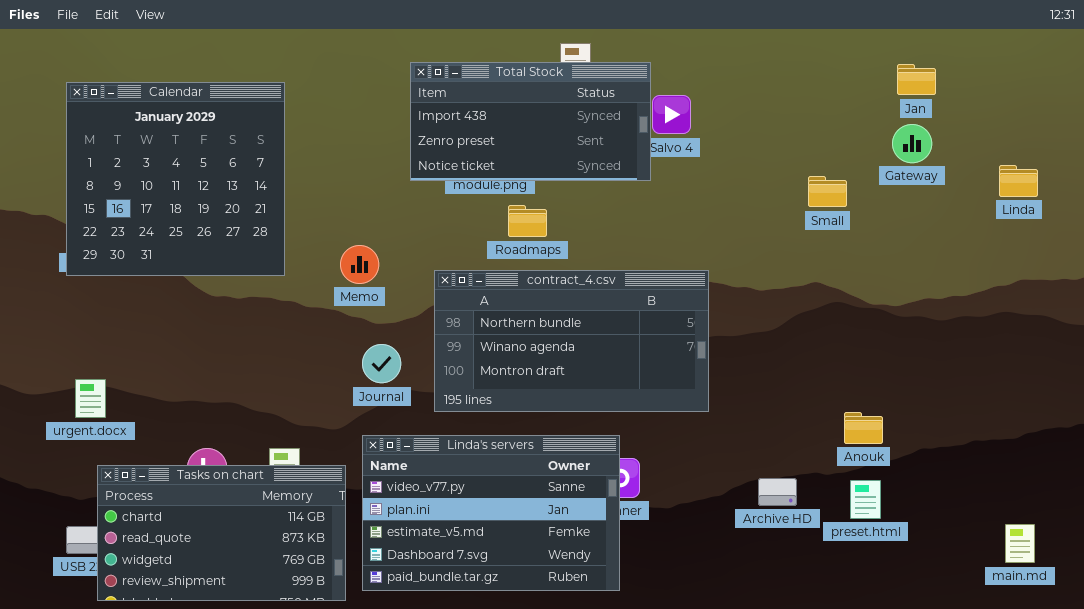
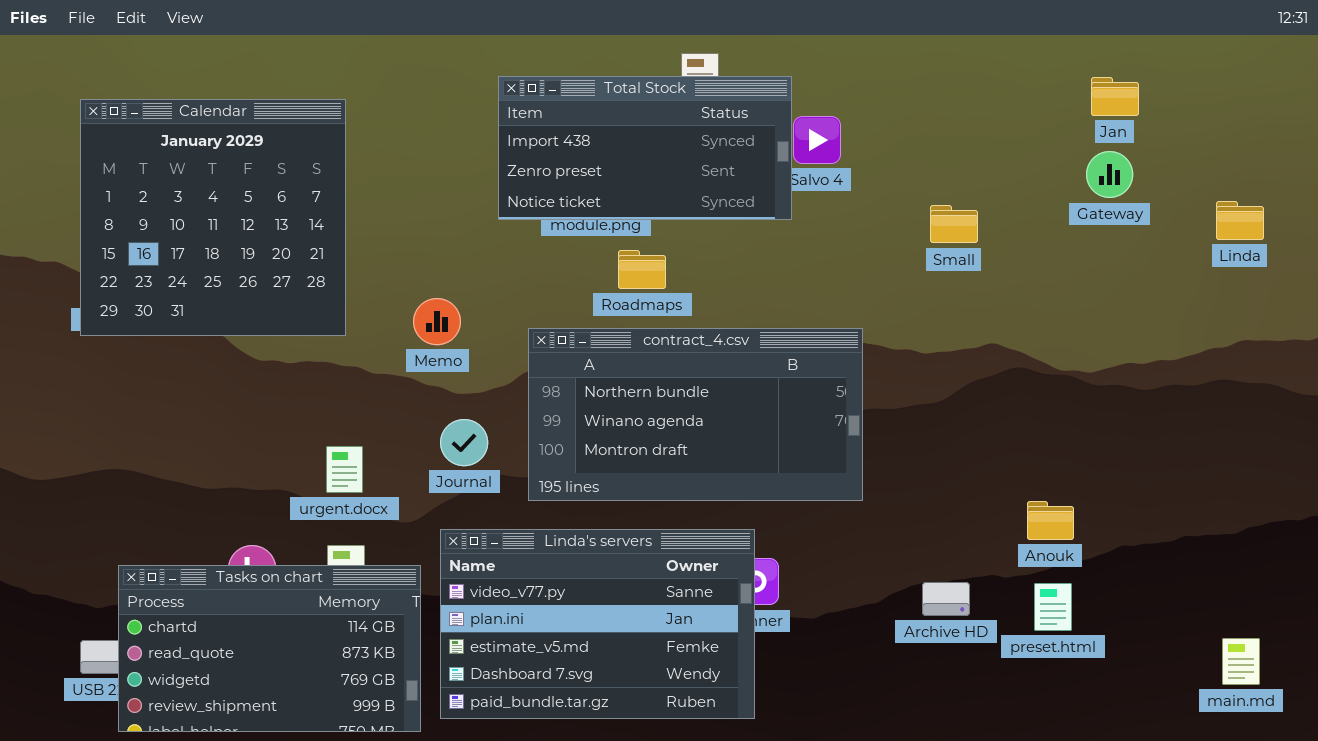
Small: [808,176,847,207] -> [930,205,978,243], moved
urgent.docx: [75,379,106,418] -> [326,446,363,493], moved

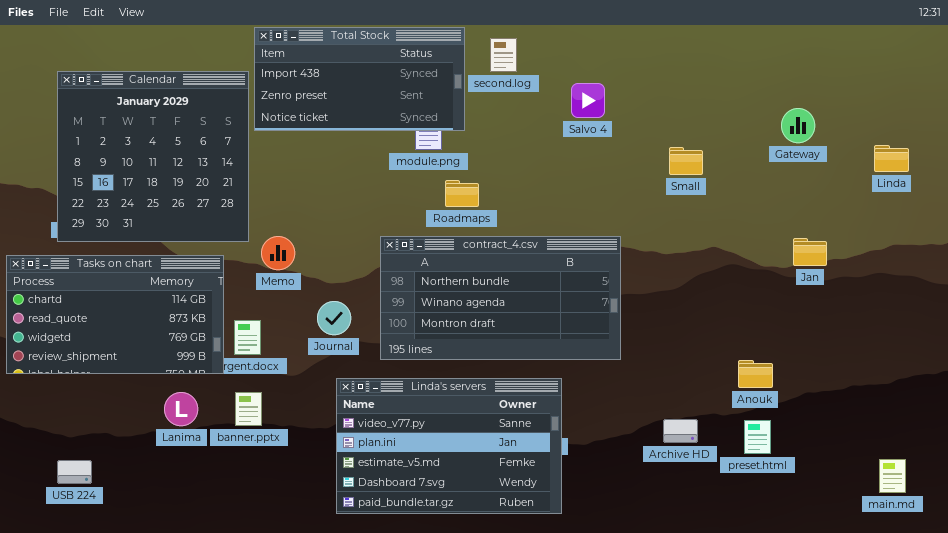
Total Stock: [498,76,792,220] -> [254,27,465,131], moved
Jan: [1091,77,1139,116] -> [793,238,827,266], moved
Memo: [413,298,461,345] -> [261,236,295,270], moved
Linda's servers: [440,529,755,719] -> [336,378,562,514], moved
Tasks on chart: [118,565,421,732] -> [6,255,224,374], moved

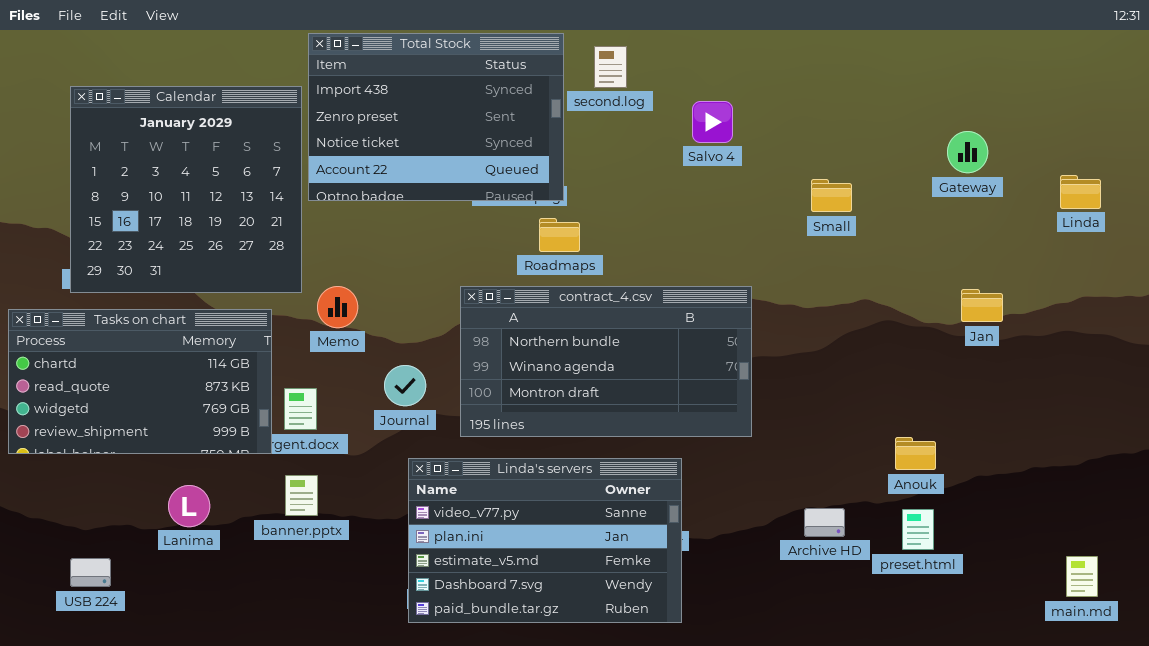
Total Stock: [254,27,465,131] -> [308,33,564,201], resized
Lanima: [164,392,198,426] -> [168,485,210,527], moved

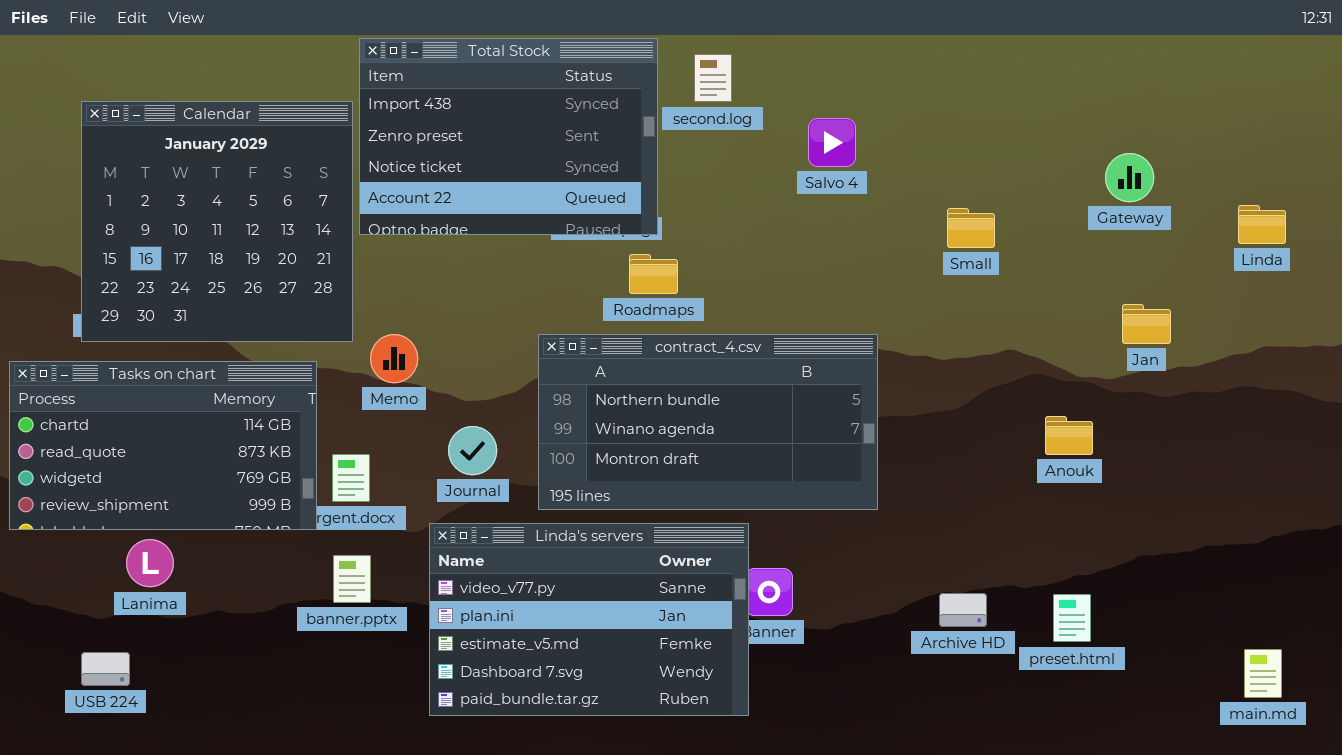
Jan: [961,289,1003,322] -> [1122,304,1171,344], moved
Anouk: [895,437,936,470] -> [1045,416,1093,455], moved
Linda's servers: [408,458,682,623] -> [429,523,749,716], moved
Lanima: [168,485,210,527] -> [126,539,174,587], moved

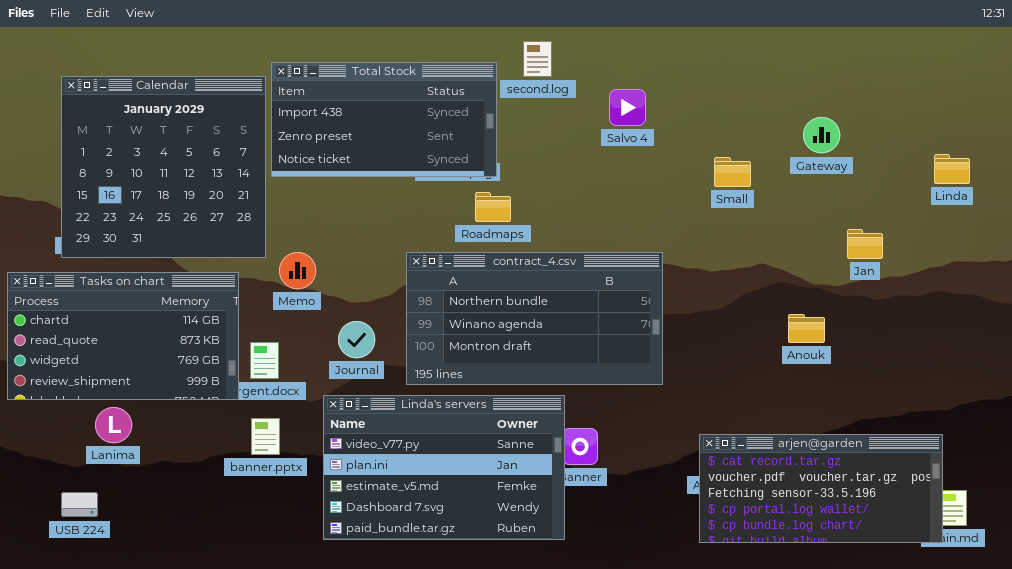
Total Stock: [359,38,658,235] -> [271,62,497,177], resized
Gateway: [1105,153,1154,202] -> [803,117,840,153], moved
arjen@garden: none -> [699,434,943,543], opened

